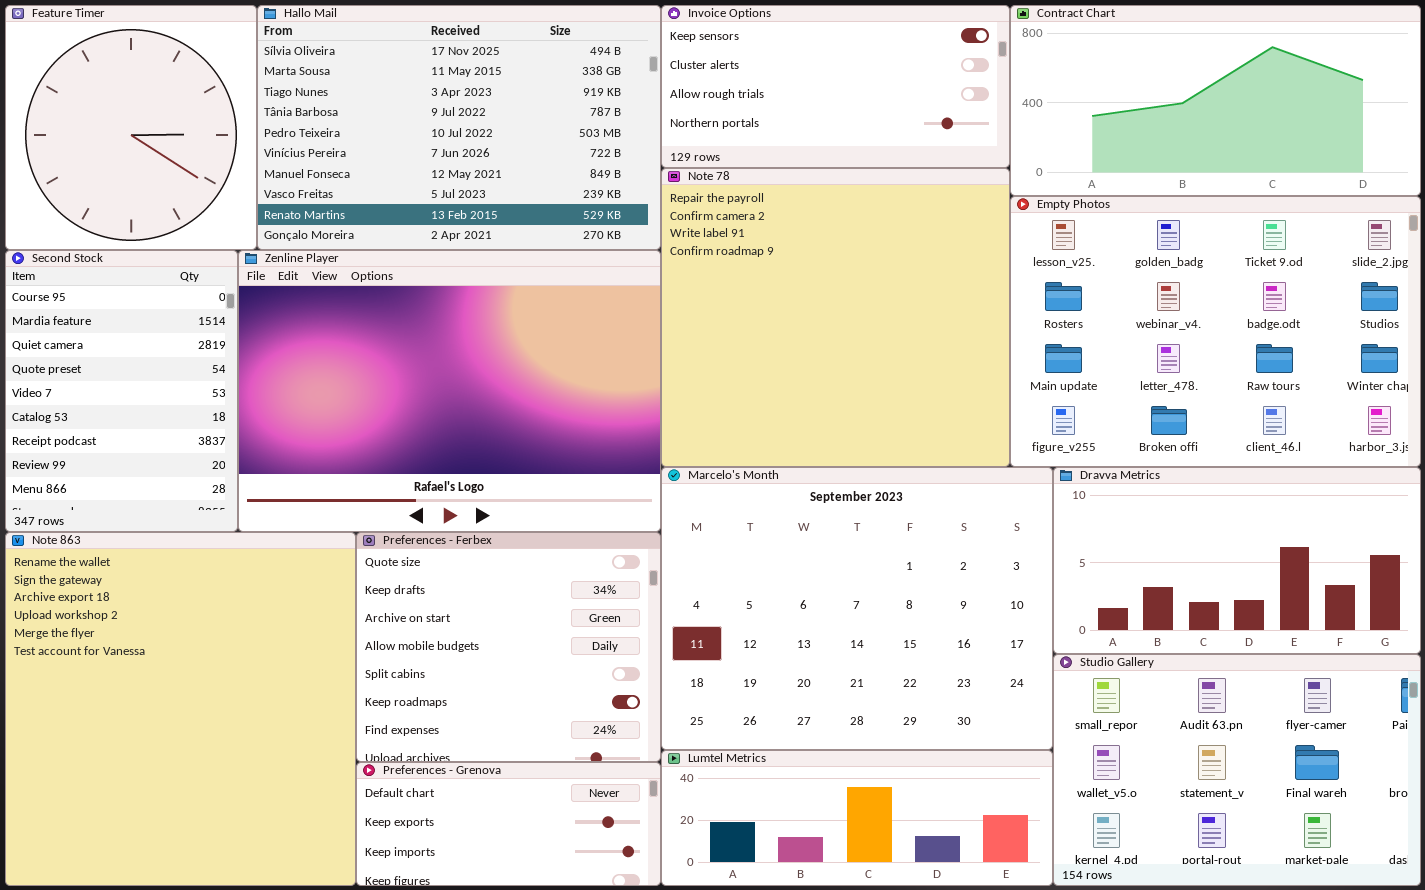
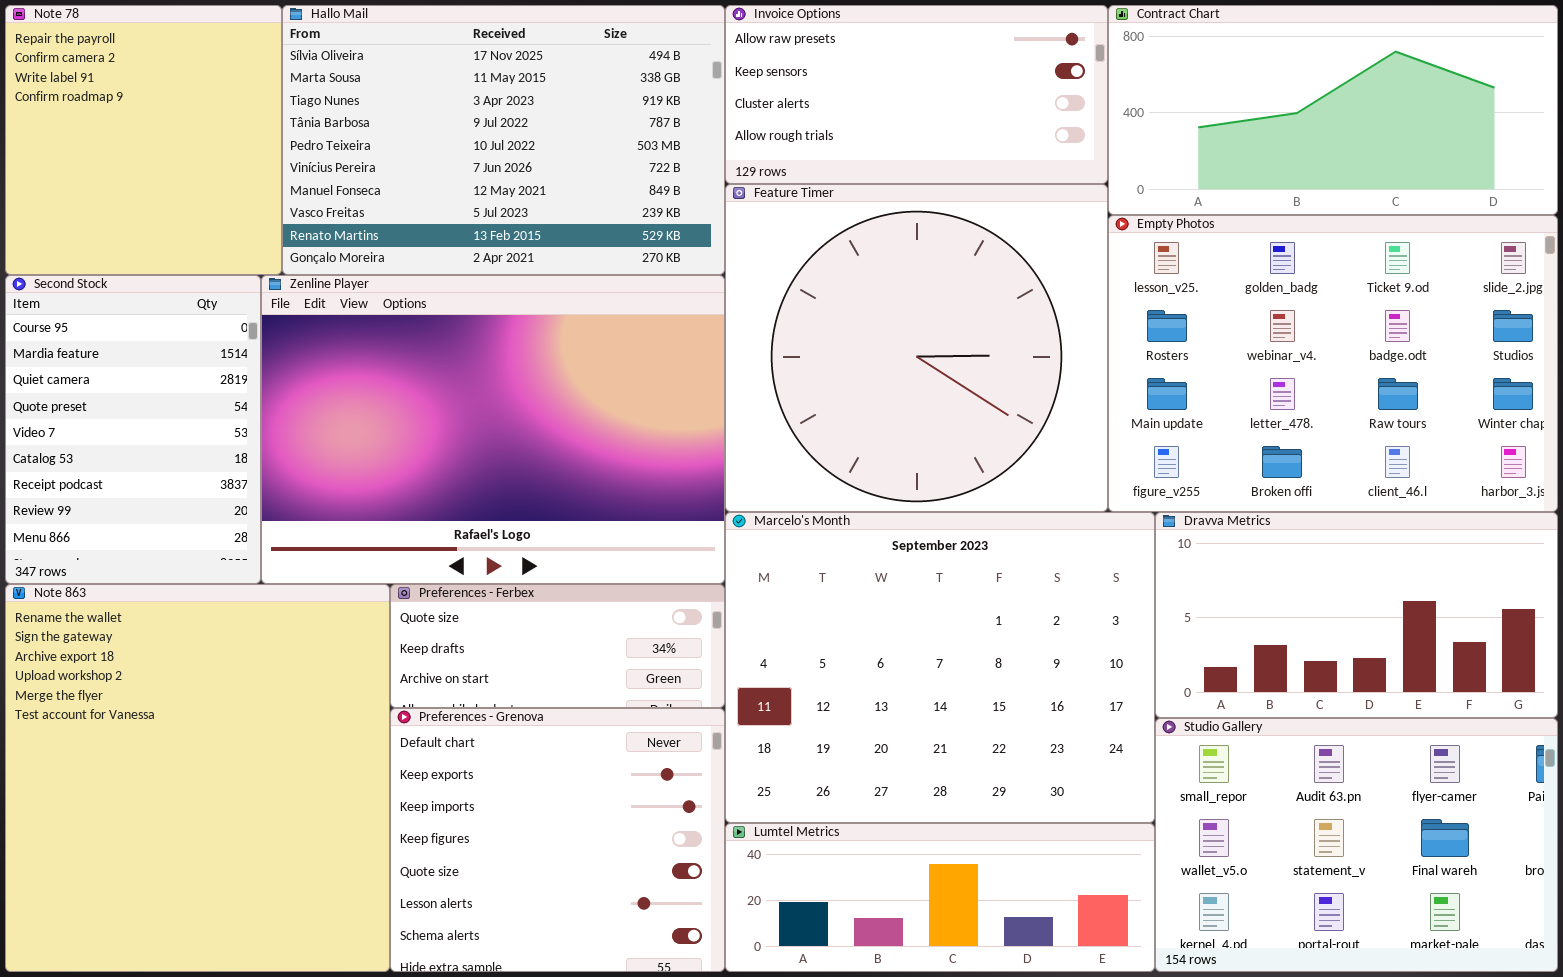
Feature Timer: [5,5,257,250] -> [725,184,1108,512], moved, resized
Invoice Options: [661,5,1010,168] -> [725,5,1108,184], scrolled up 1 row
Note 78: [661,168,1010,467] -> [5,5,282,275], moved, resized
Preferences - Ferbex: [356,532,661,762] -> [390,584,725,708], resized
Preferences - Grenova: [356,762,661,886] -> [390,708,725,972], resized

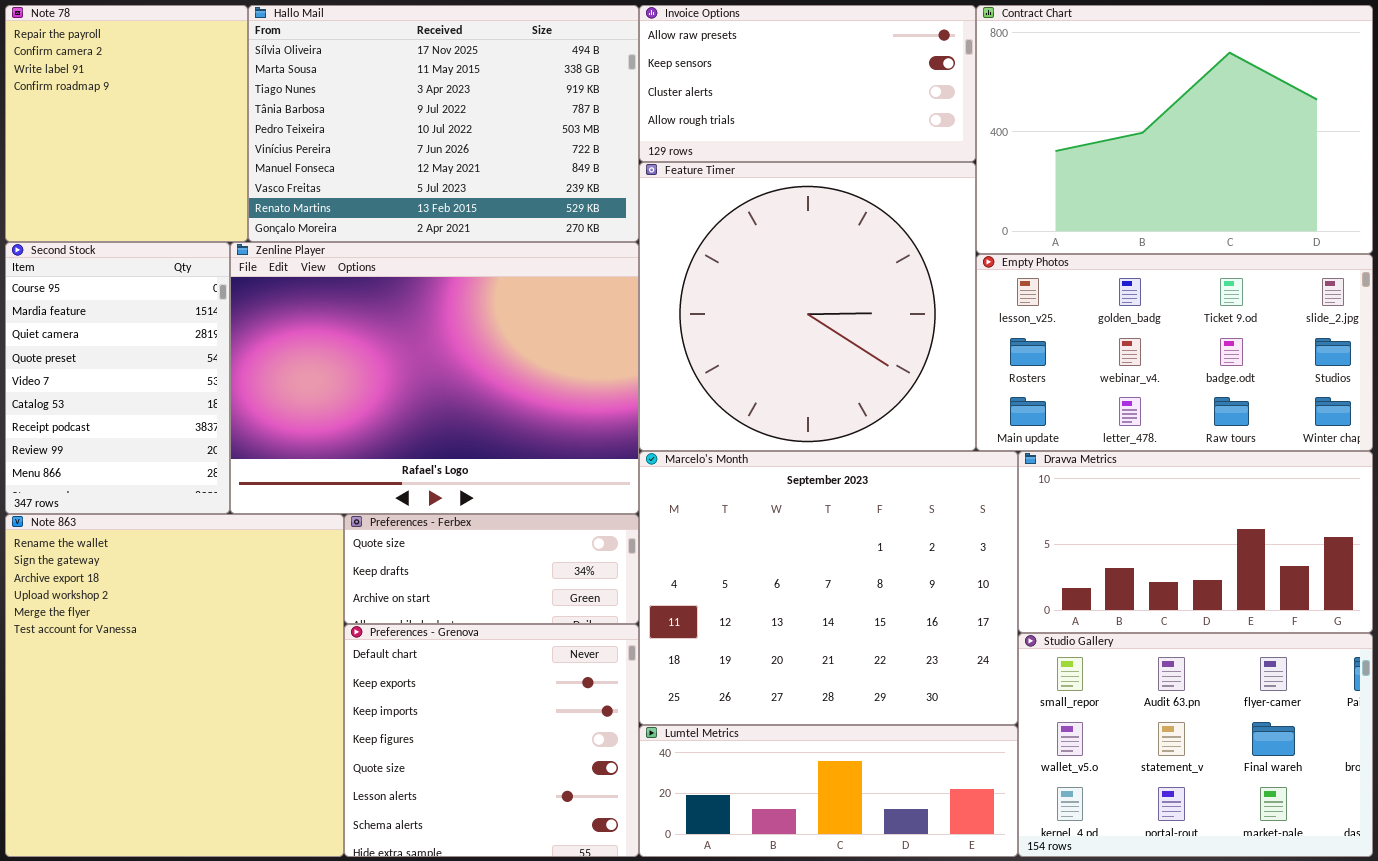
Contract Chart: [1108,5,1558,215] -> [976,5,1373,254], resized
Empty Photos: [1108,215,1558,512] -> [976,254,1373,451], resized

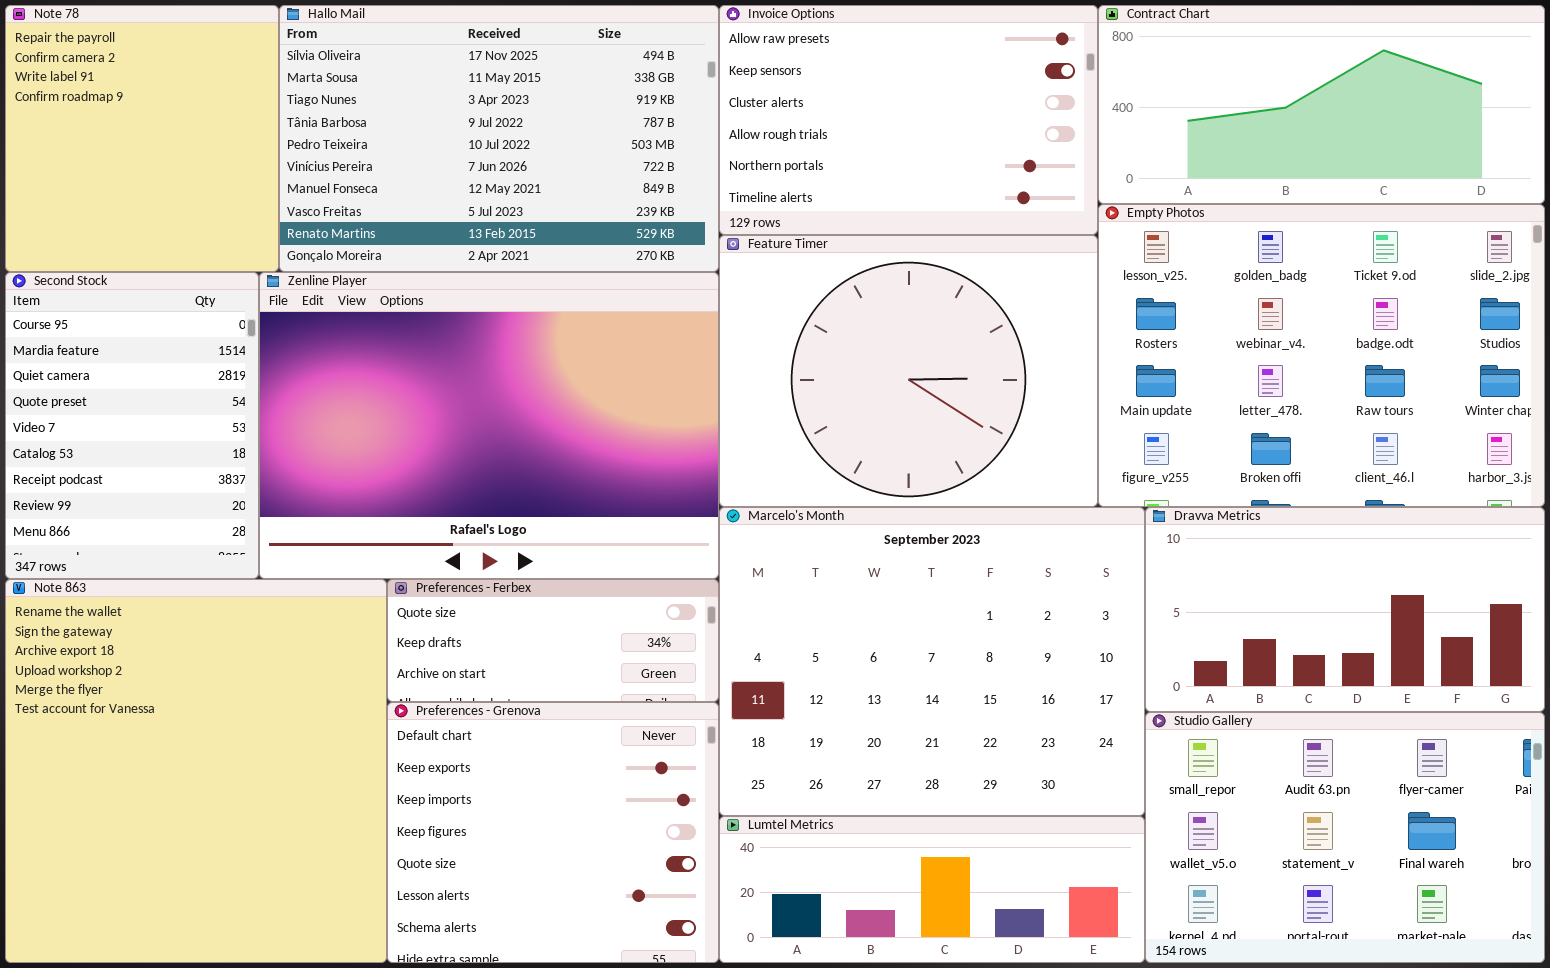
Invoice Options: [639,5,976,162] -> [719,5,1098,235], resized
Contract Chart: [976,5,1373,254] -> [1098,5,1545,204], resized
Feature Timer: [639,162,976,451] -> [719,235,1098,507], resized
Empty Photos: [976,254,1373,451] -> [1098,204,1545,507], resized

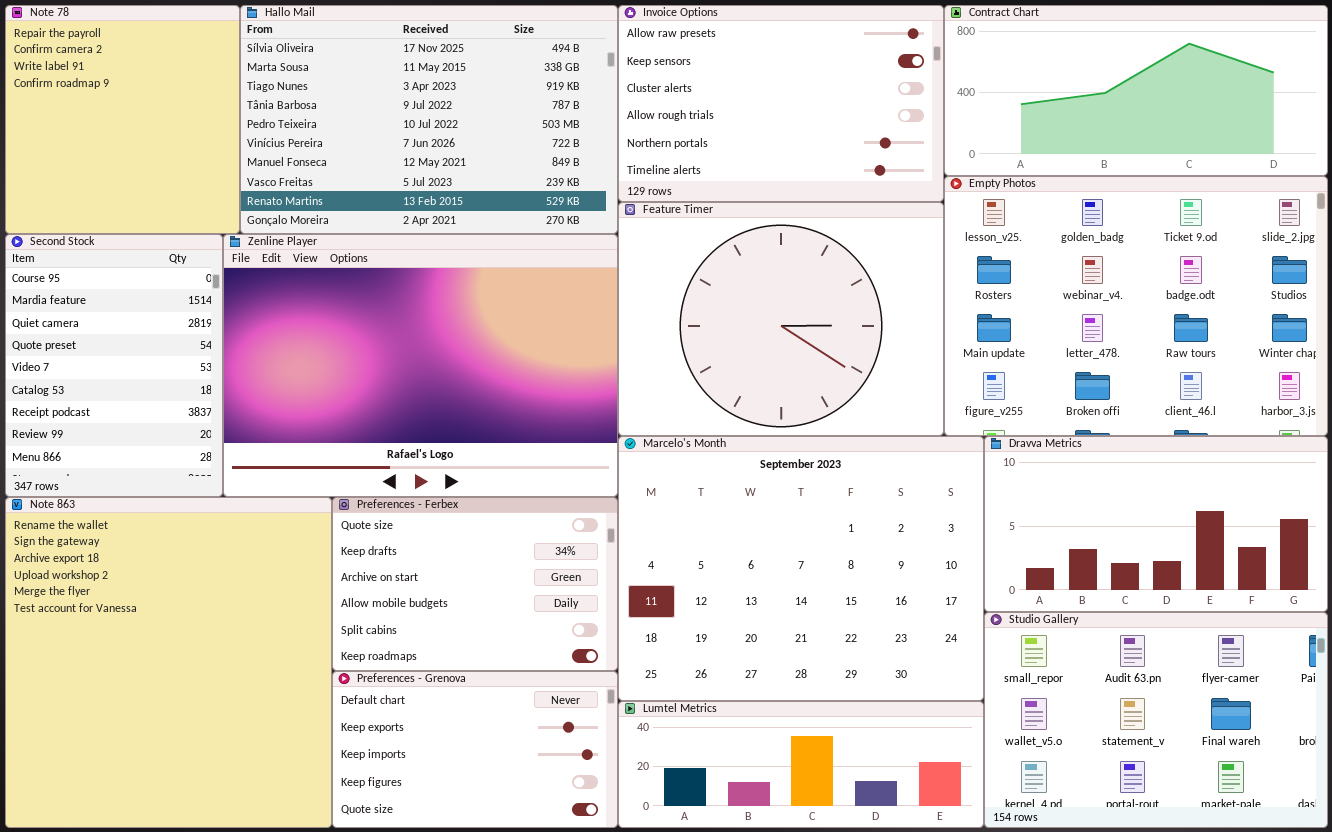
Preferences - Ferbex: [387,579,719,702] -> [332,497,618,671], resized
Preferences - Grenova: [387,702,719,963] -> [332,671,618,828], resized

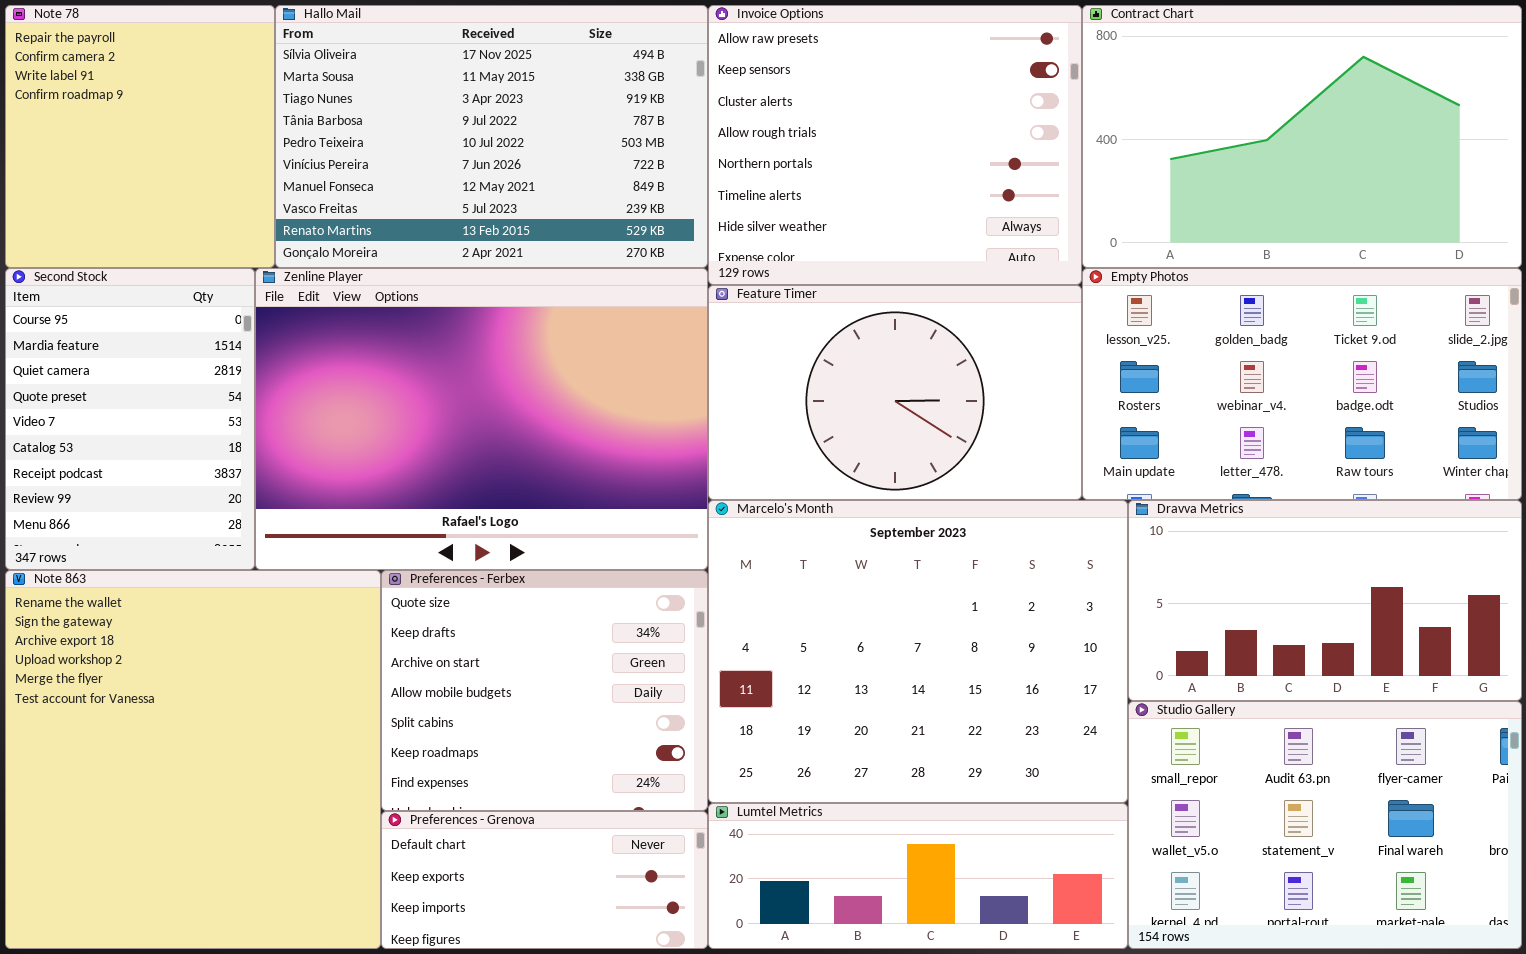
Invoice Options: [618,5,944,202] -> [708,5,1082,285], resized
Contract Chart: [944,5,1328,176] -> [1082,5,1522,268], resized
Empty Photos: [944,176,1328,436] -> [1082,268,1522,500], resized
Feature Timer: [618,202,944,436] -> [708,285,1082,500], resized
Preferences - Ferbex: [332,497,618,671] -> [381,570,708,811], resized
Preferences - Grenova: [332,671,618,828] -> [381,811,708,949], resized

